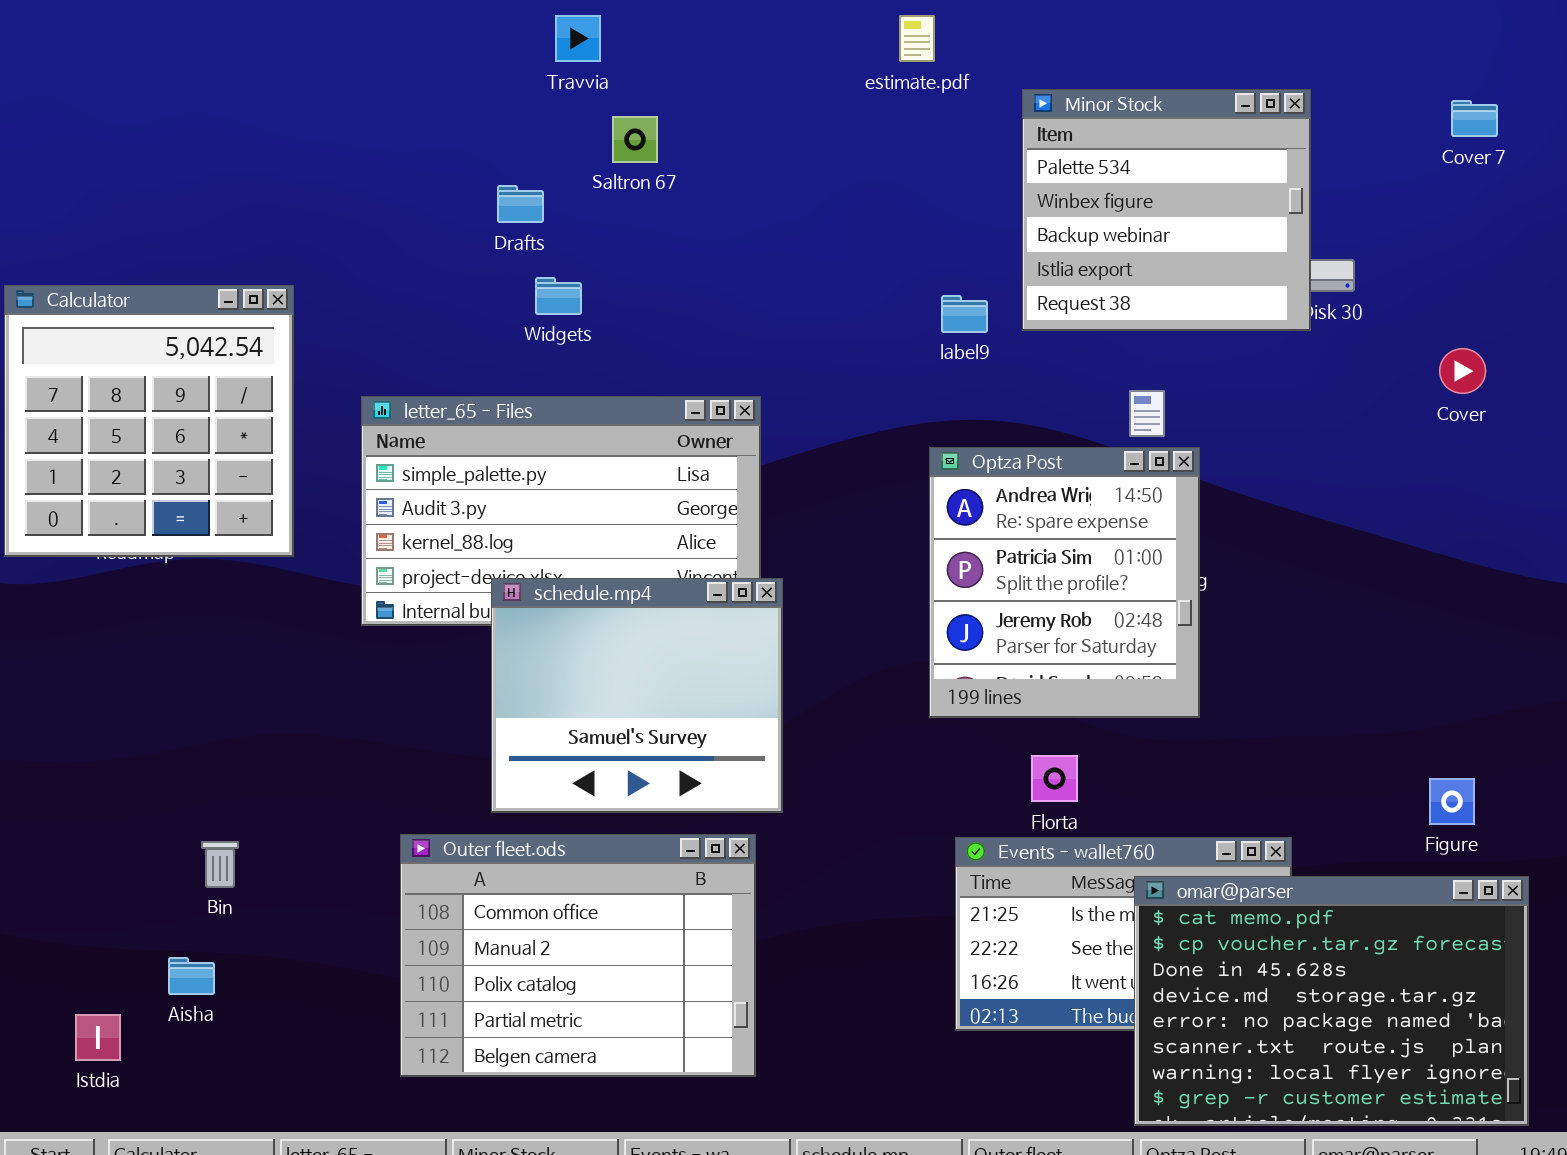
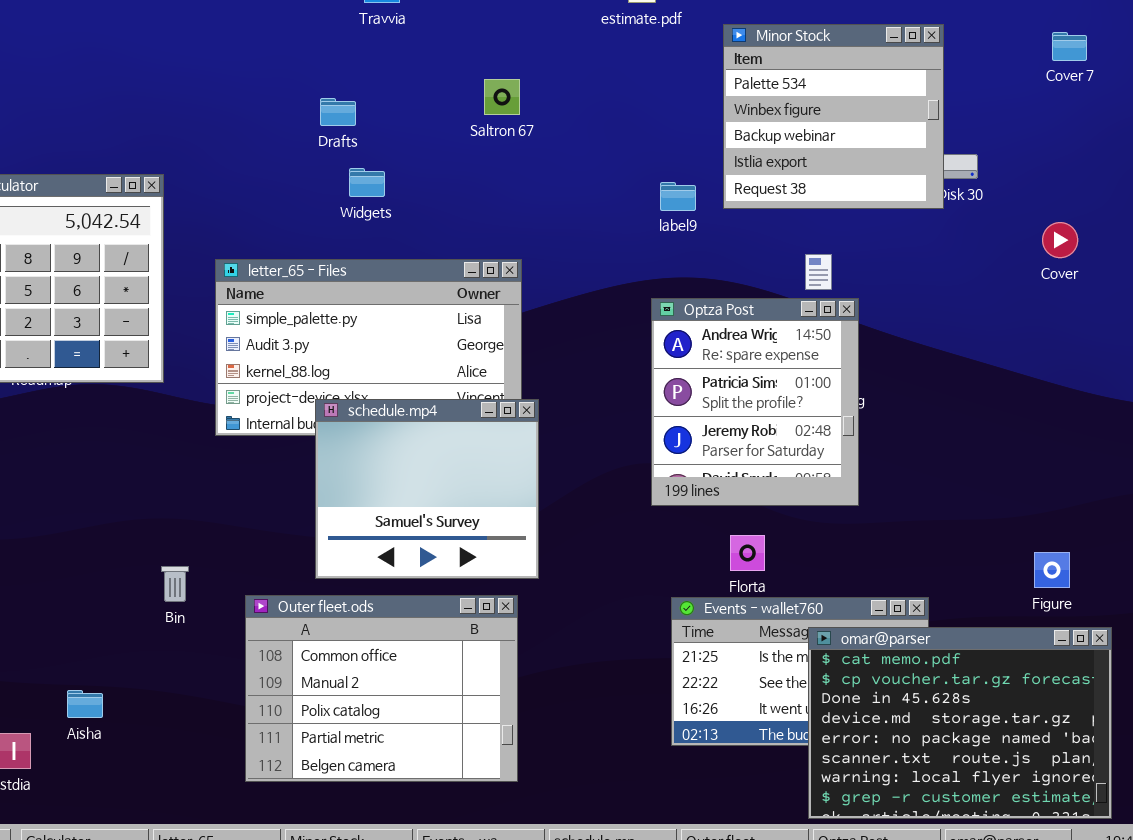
Saltron 67: [612,116,658,163] -> [484,79,520,115], moved
Bin: [201,841,239,888] -> [161,566,189,602], moved

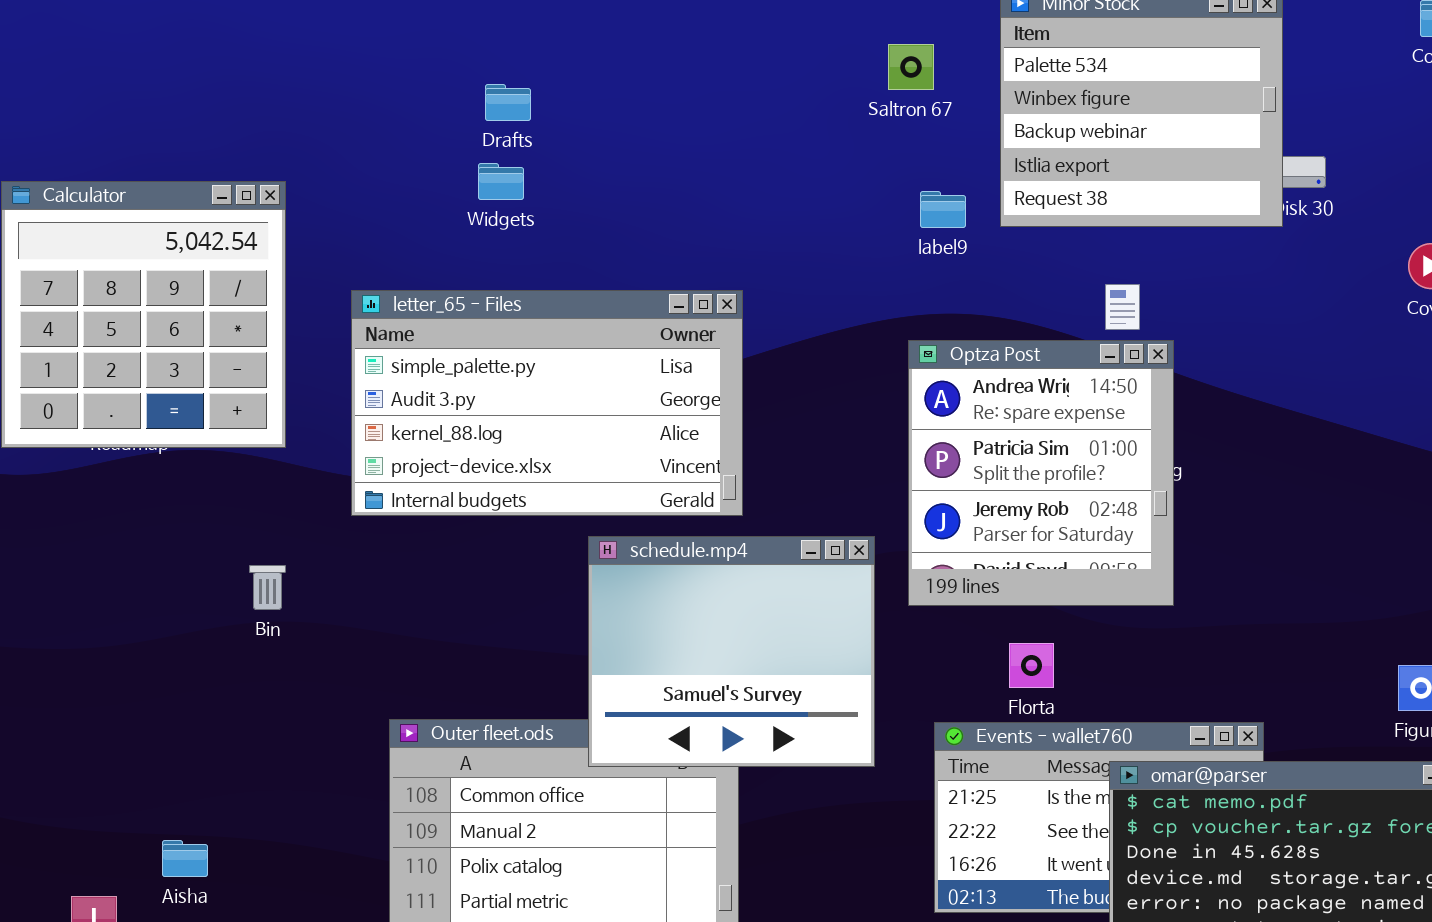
Saltron 67: [484,79,520,115] -> [888,44,934,90], moved
Widgets: [349,168,385,197] -> [478,163,524,200], moved
schedule.mp4: [315,399,539,579] -> [588,536,875,767], moved
Bin: [161,566,189,602] -> [249,565,286,610], moved

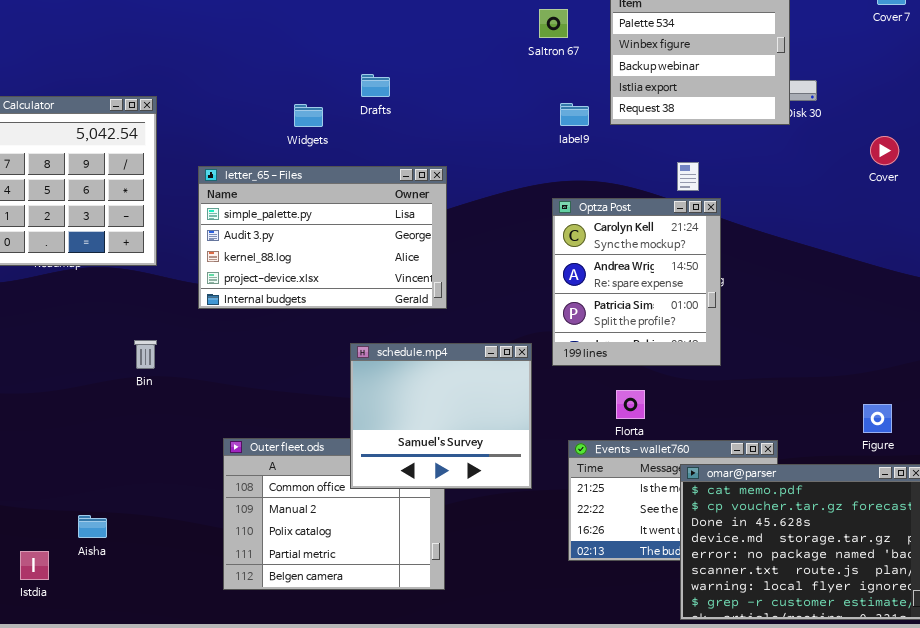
Drafts: [485,84,531,121] -> [361,74,390,97], moved
Widgets: [478,163,524,200] -> [294,104,323,127], moved
Optza Post: [908,340,1174,606] -> [552,198,721,366], scrolled up 1 row
schedule.mp4: [588,536,875,767] -> [350,343,532,489], moved

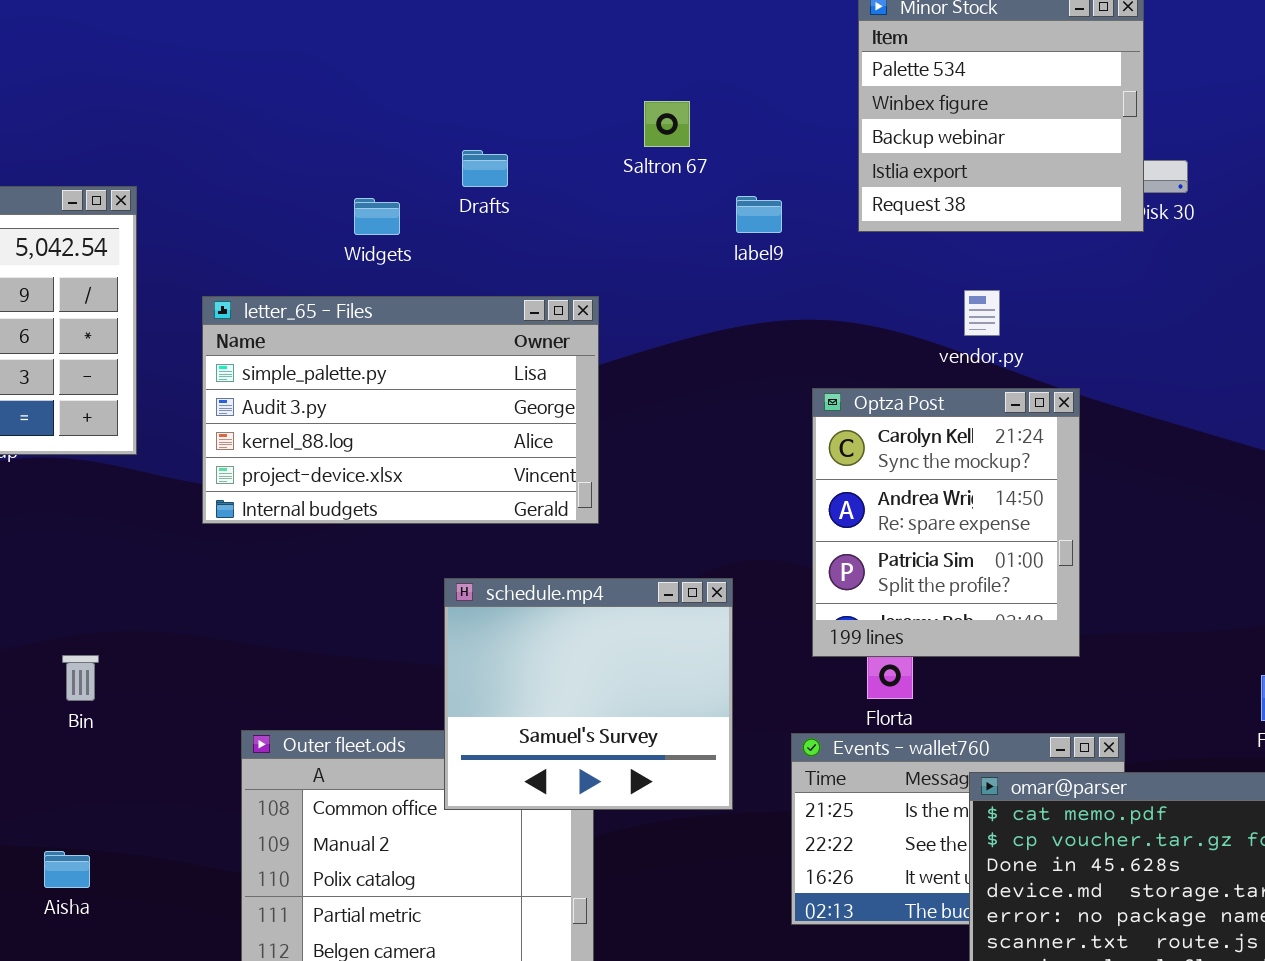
Saltron 67: [539,9,568,38] -> [644,101,690,147], moved
label9: [560,103,589,126] -> [736,196,782,233], moved
Optza Post: [552,198,721,366] -> [812,388,1080,657], moved
Bin: [134,340,157,369] -> [62,655,99,701], moved
Aisha: [78,515,107,538] -> [44,851,90,888], moved

